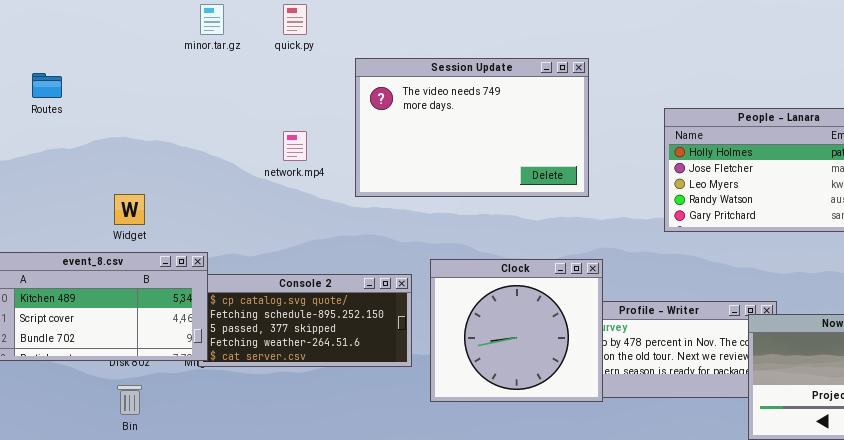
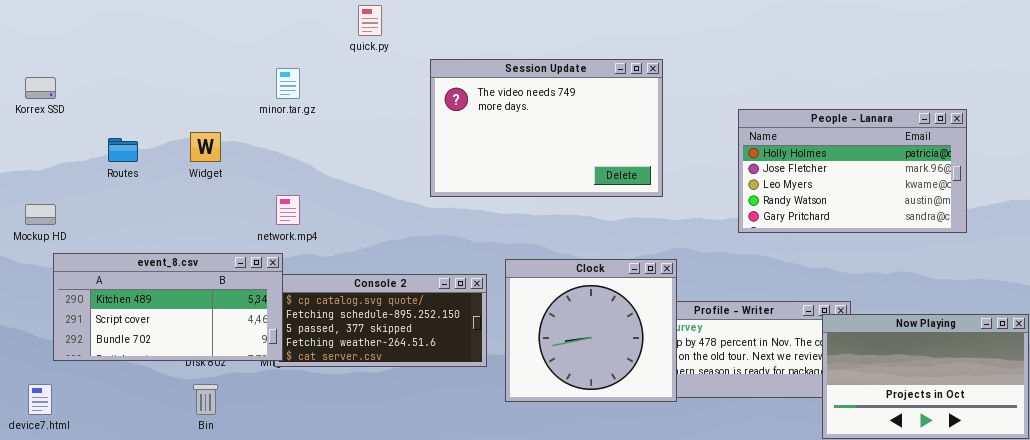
minor.tar.gz: [200,4,224,35] -> [276,68,300,99], moved
Routes: [32,73,62,98] -> [108,138,138,162], moved
network.mp4: [283,131,307,161] -> [276,195,300,225], moved
Widget: [114,194,145,225] -> [190,132,221,162], moved

